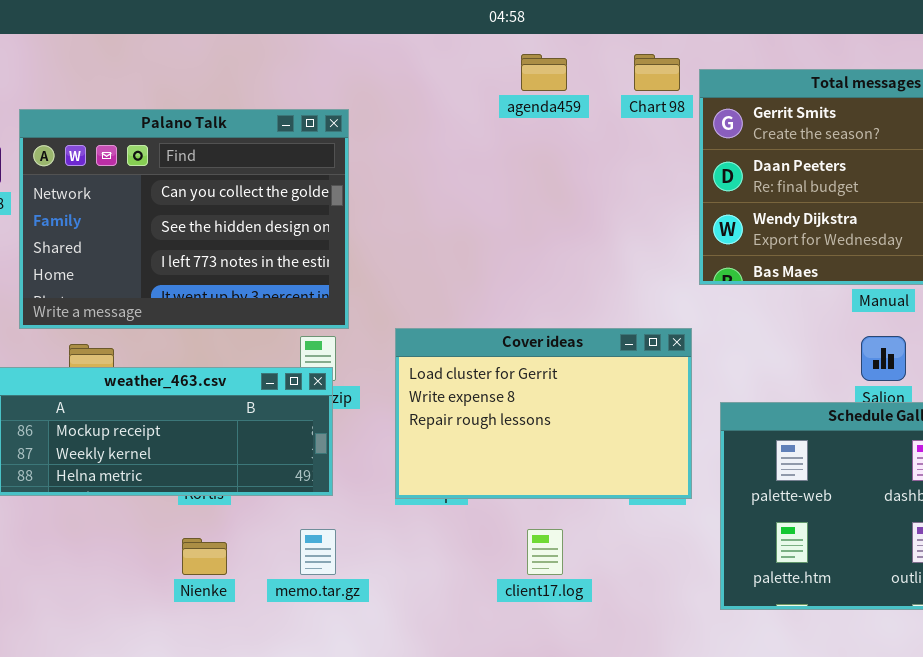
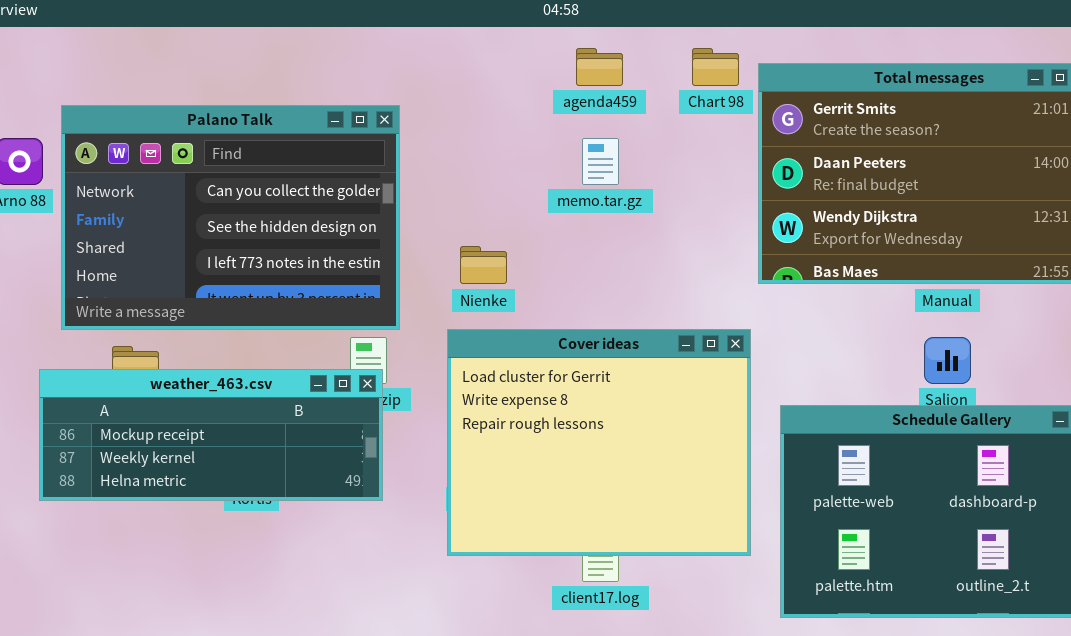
Cover ideas: [395,328,692,499] -> [447,329,751,556], resized
memo.tar.gz: [300,529,336,575] -> [582,138,619,185], moved
Nienke: [182,538,227,575] -> [460,246,507,284], moved

